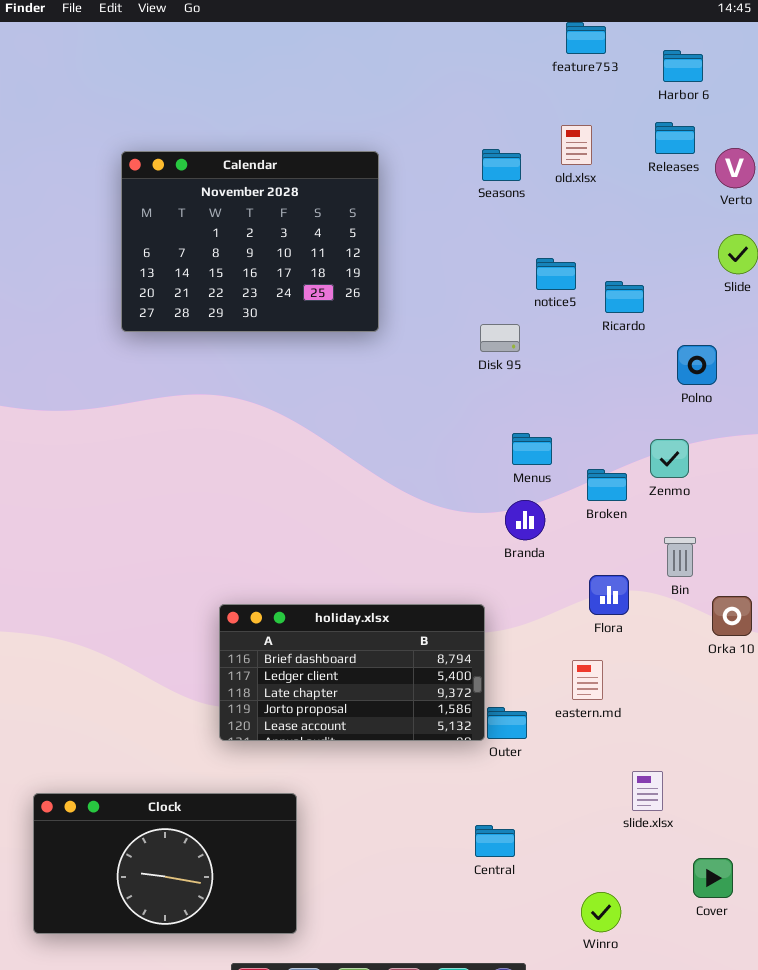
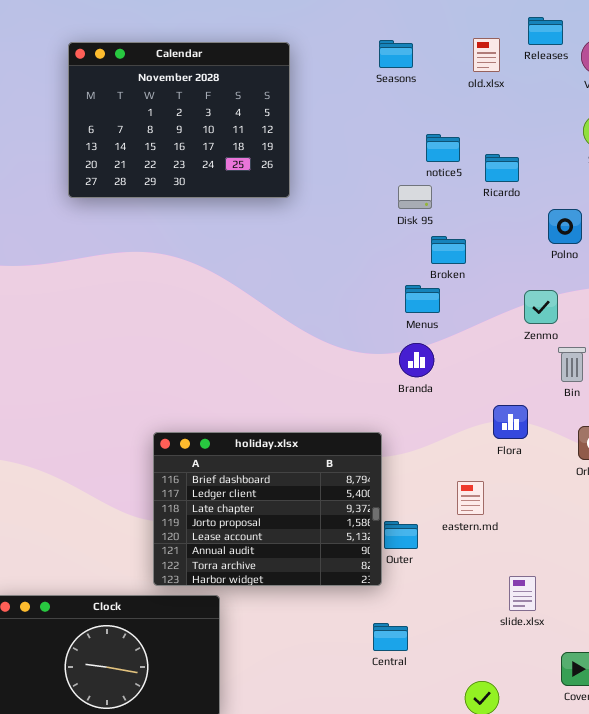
old.xlsx: [561,125,592,165] -> [473,38,500,72], moved
Disk 95: [480,324,520,352] -> [398,185,432,209], moved
Broken: [587,469,627,501] -> [431,236,466,264], moved
Bin: [664,537,696,577] -> [558,347,586,382], moved
Flora: [589,575,629,615] -> [493,405,528,439], moved
holiday.xlsx: [219,604,485,741] -> [153,432,382,586], resized

